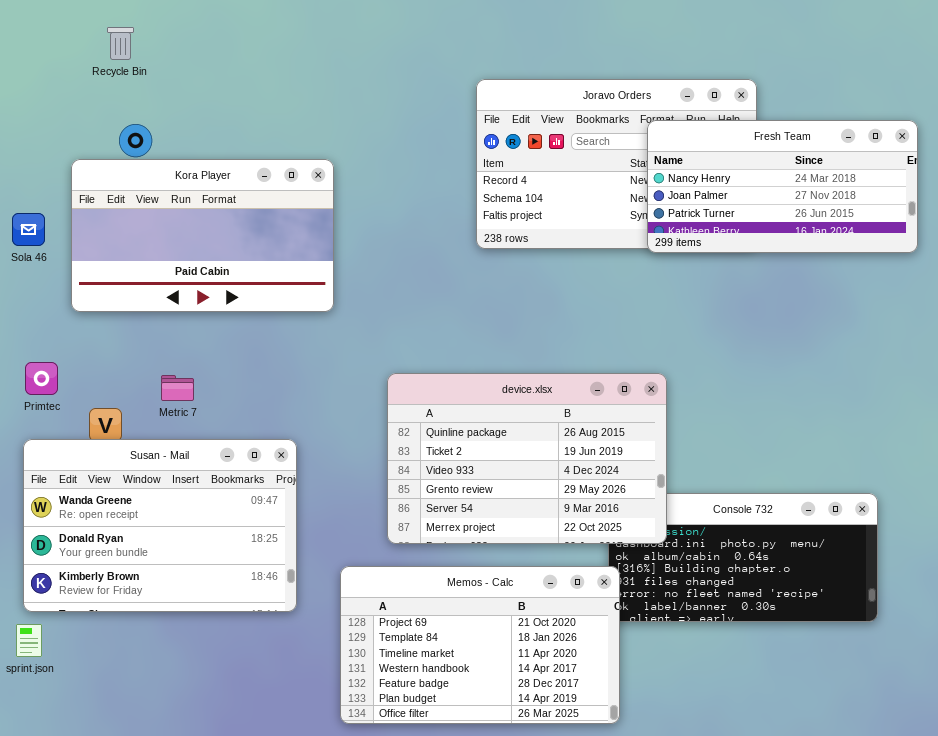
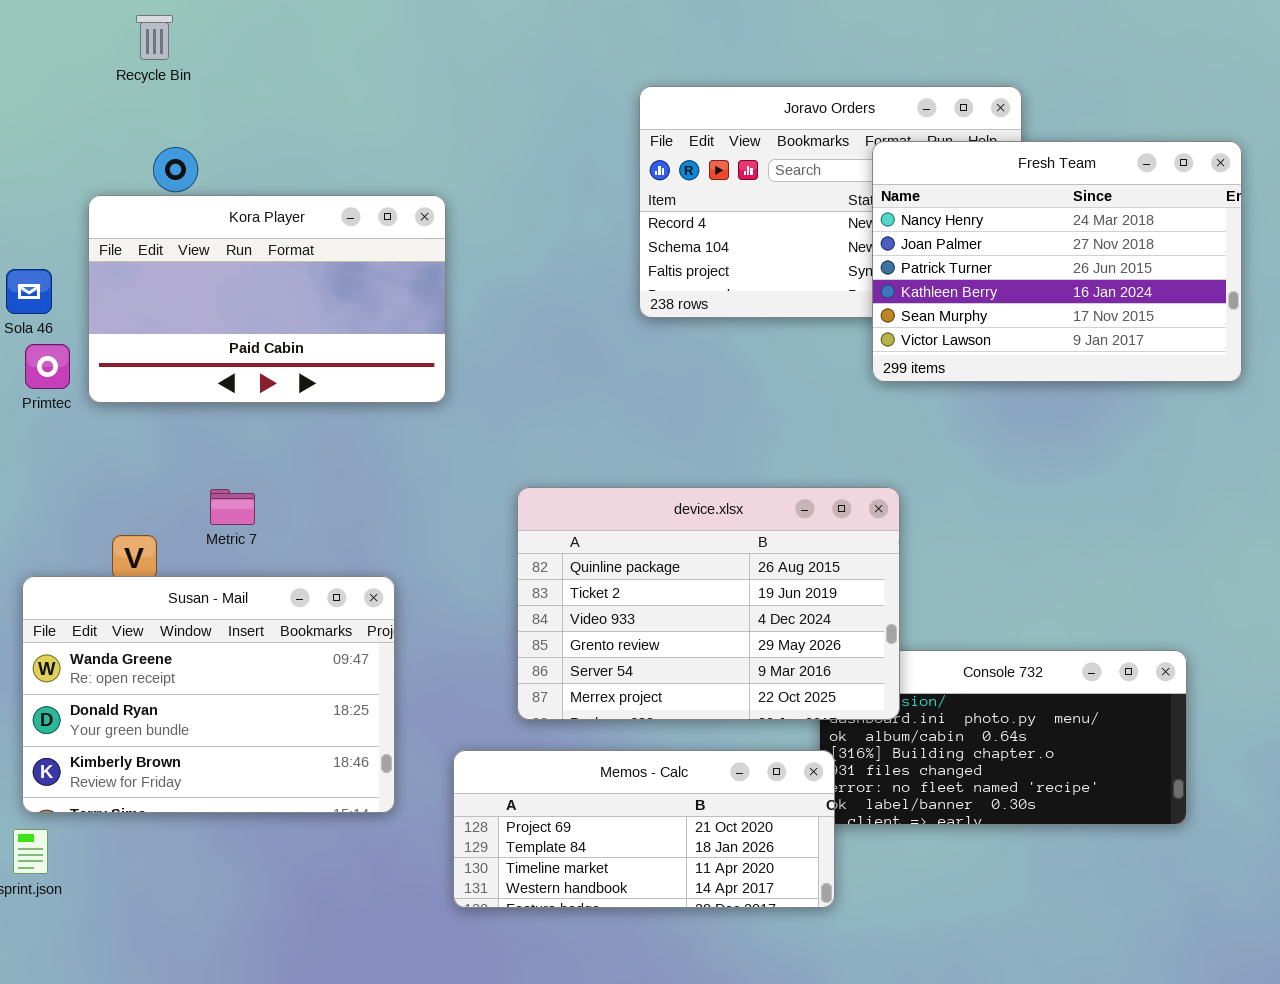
Fresh Team: [647,120,918,253] -> [872,141,1242,382], resized
Primtec: [25,362,58,395] -> [25,344,70,389], moved
Memos - Calc: [340,566,620,724] -> [453,750,835,908], resized

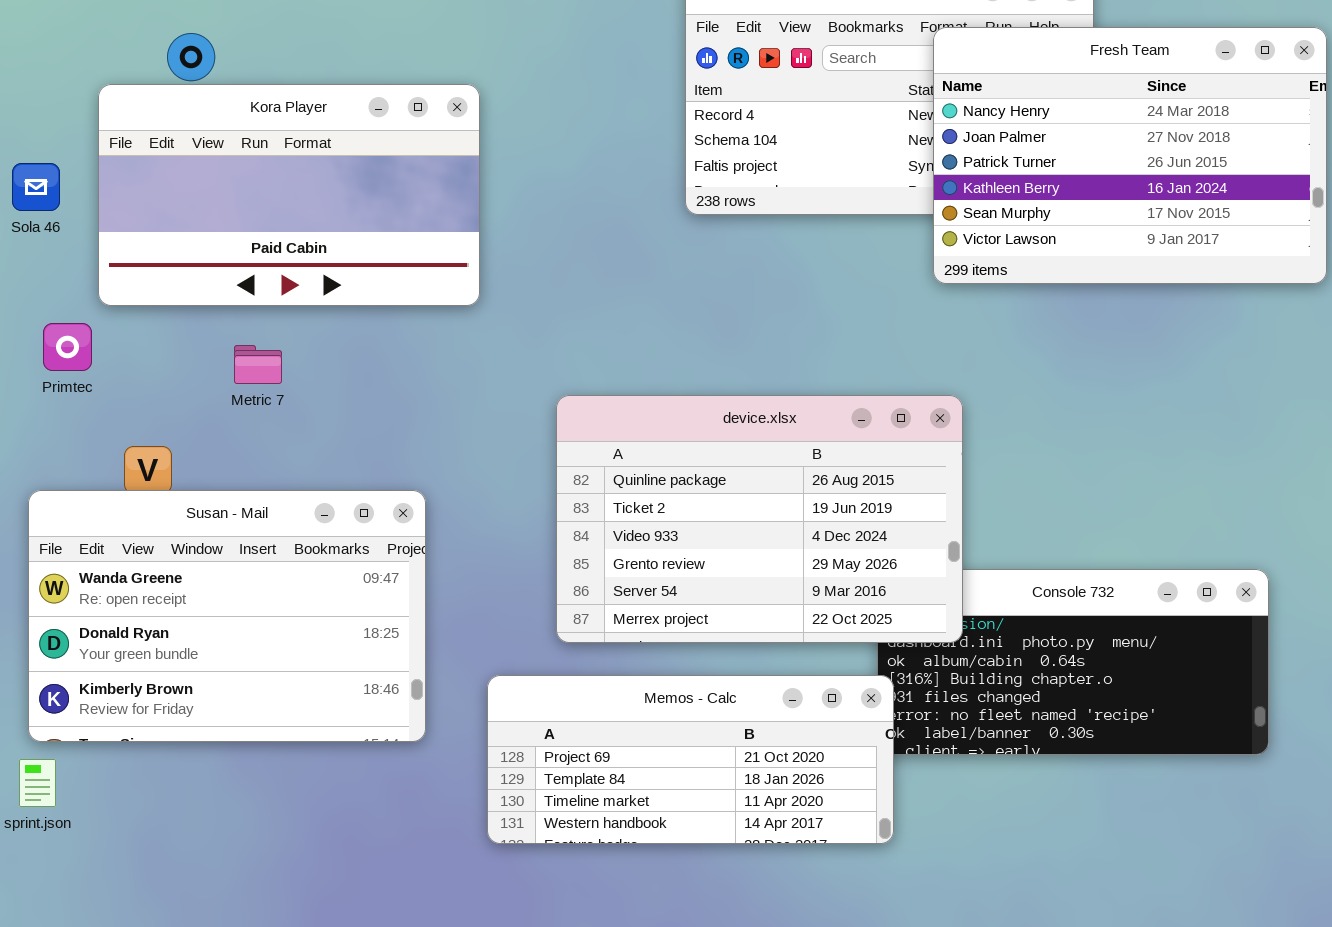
Primtec: [25,344,70,389] -> [43,323,92,371], moved
Metric 7: [210,489,255,525] -> [234,345,282,384], moved

